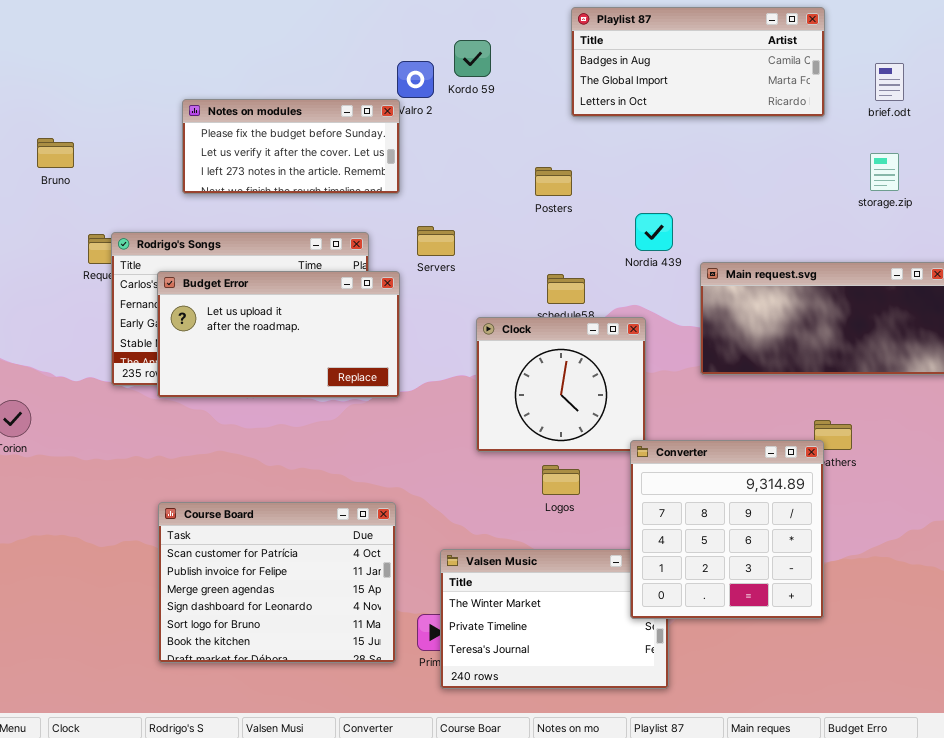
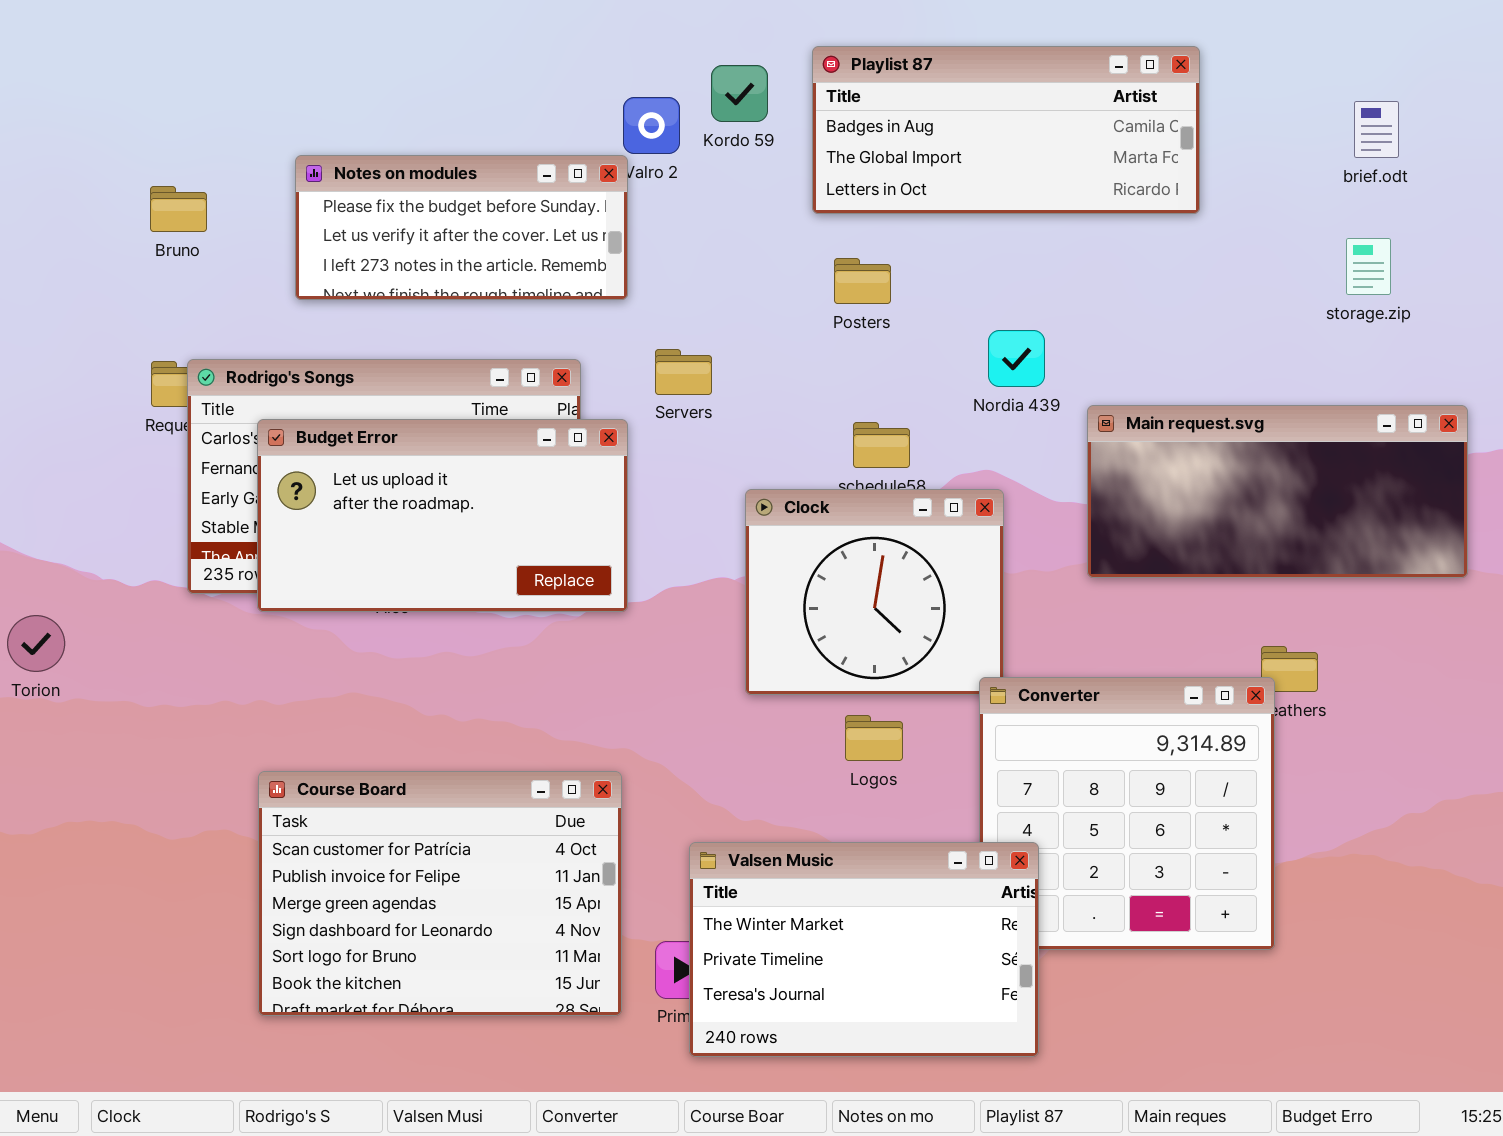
Playlist 87: [571,7,825,117] -> [812,46,1200,214], moved
Bruno: [37,138,74,168] -> [150,186,207,232], moved
Valsen Music: [440,549,669,689] -> [689,842,1039,1057], raised

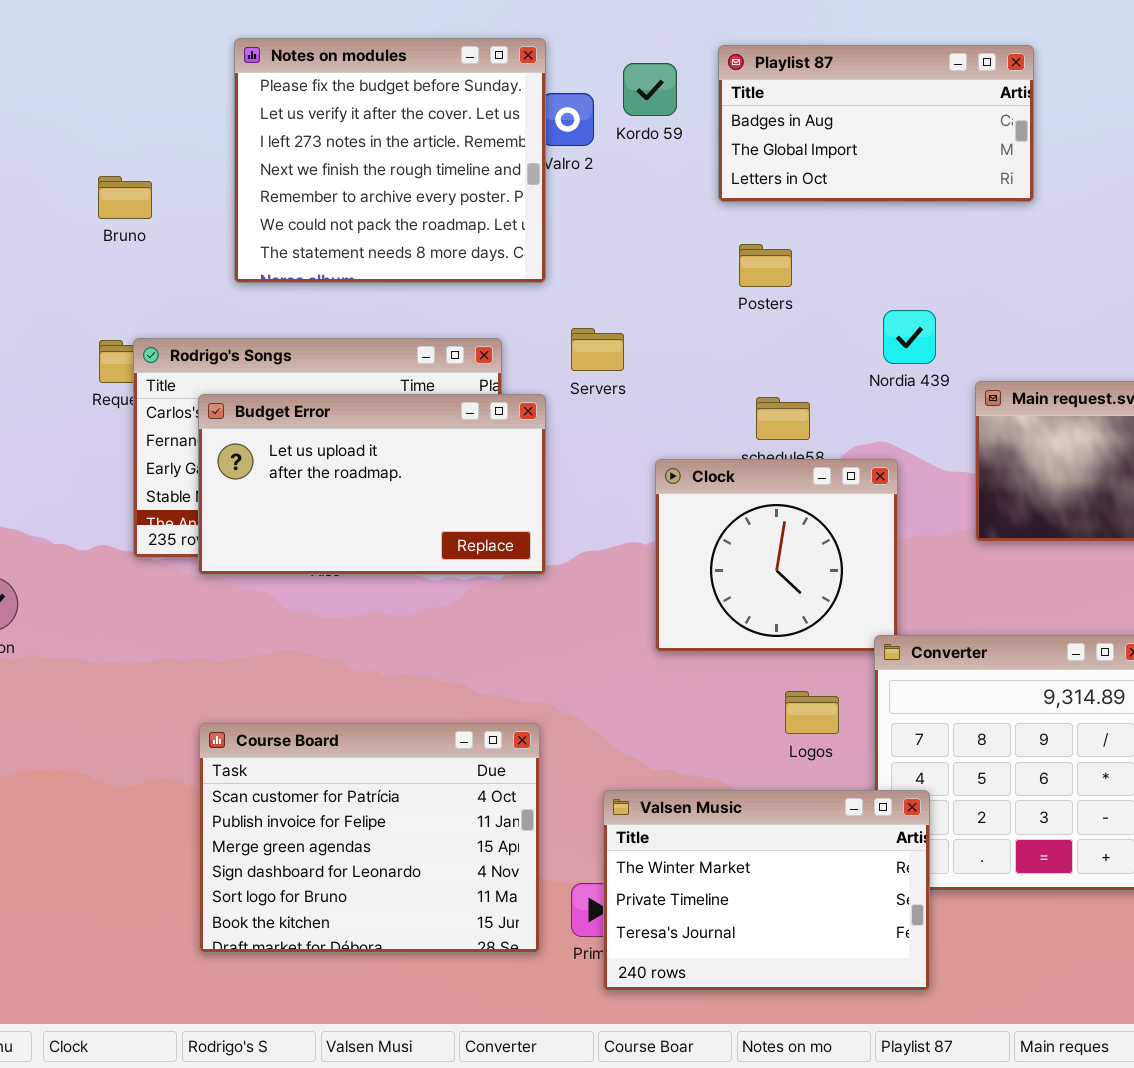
Playlist 87: [812,46,1200,214] -> [718,45,1034,202], resized
Notes on modules: [295,155,628,300] -> [234,38,546,283], resized
Logos: [845,715,903,761] -> [785,691,839,734], moved

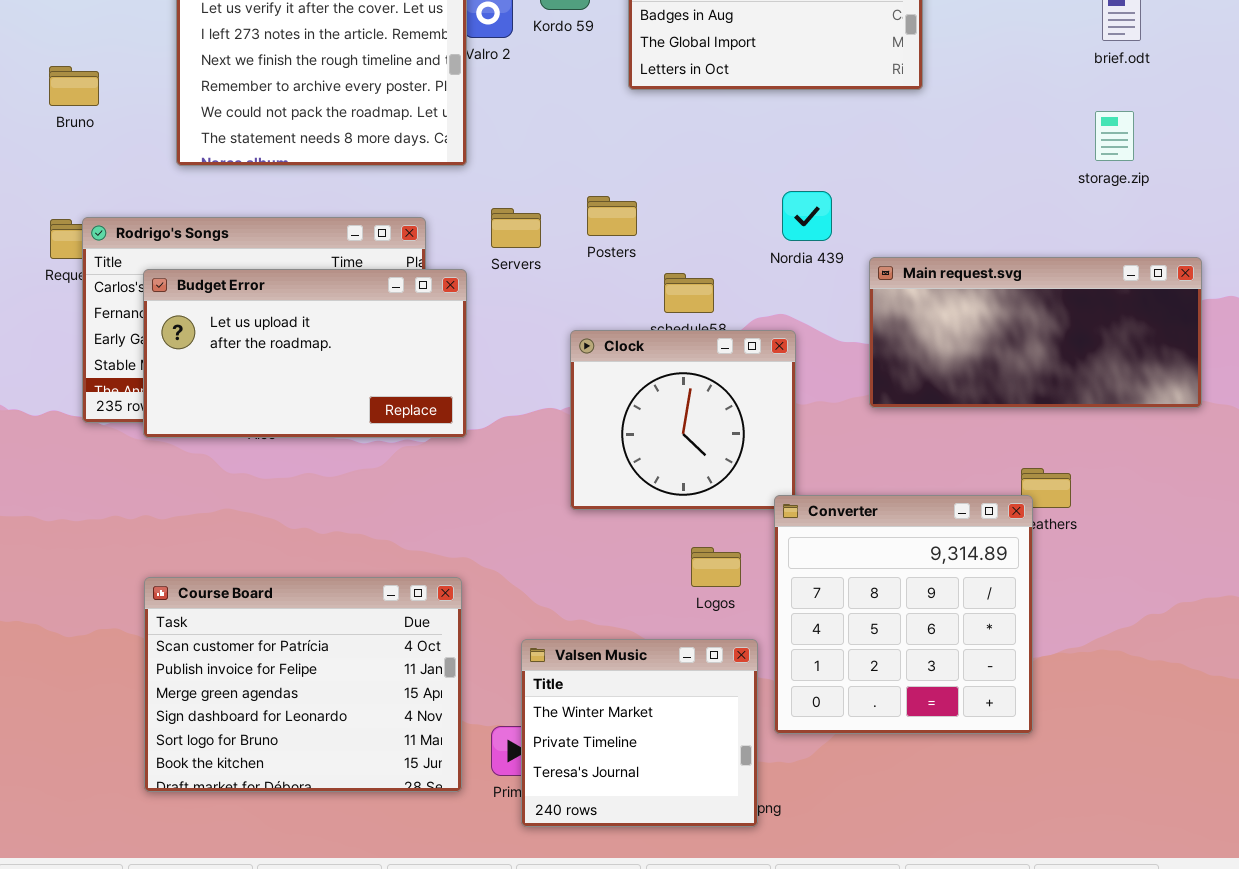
Posters: [739,244,792,287] -> [587,196,637,236], moved
Valsen Music: [603,790,930,991] -> [521,639,758,827], resized

